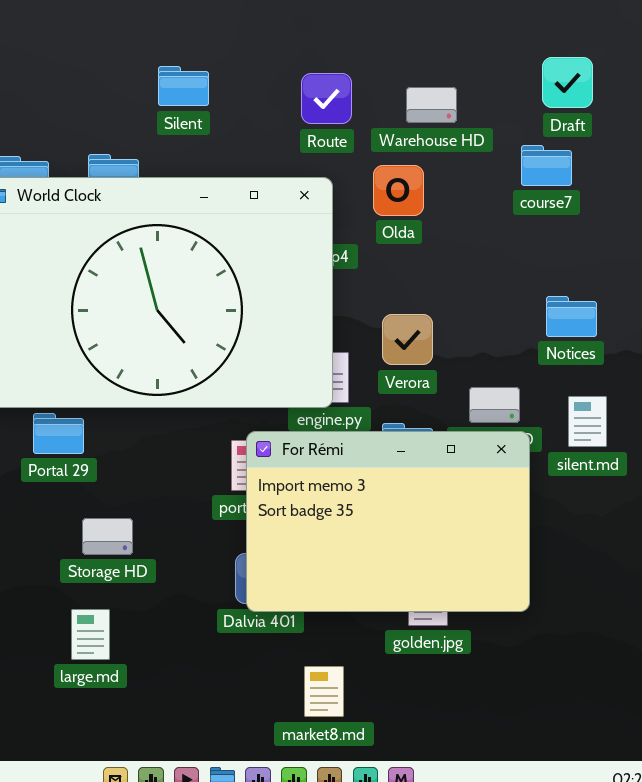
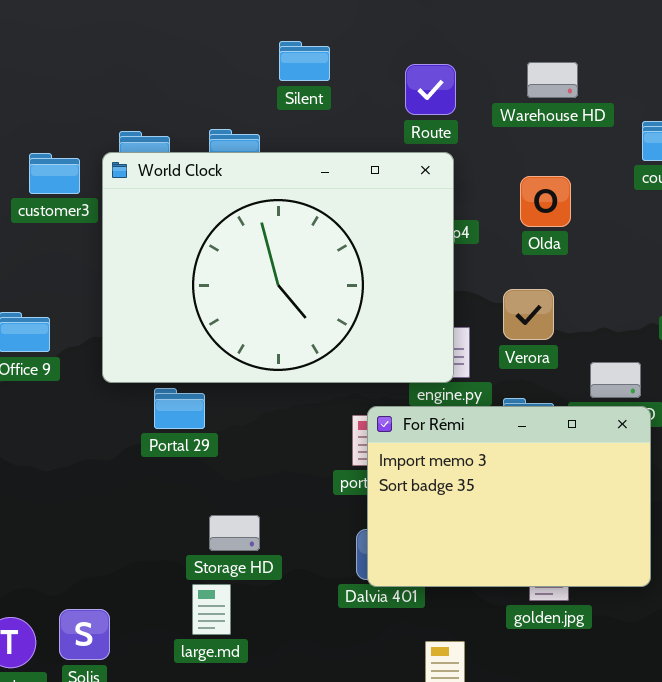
Route: [301,73,352,124] -> [405,64,456,115], moved
Olda: [373,165,424,216] -> [520,176,571,227], moved
Storage HD: [82,518,133,555] -> [209,515,260,551], moved

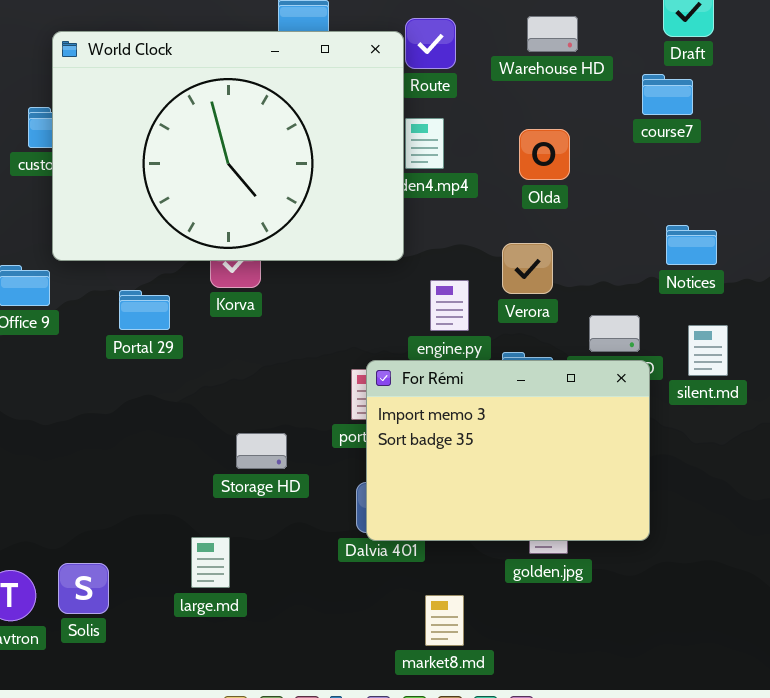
World Clock: [102,152,454,383] -> [52,31,404,261], moved
Portal 29: [154,388,205,429] -> [119,290,170,330], moved
Storage HD: [209,515,260,551] -> [236,433,287,469], moved

